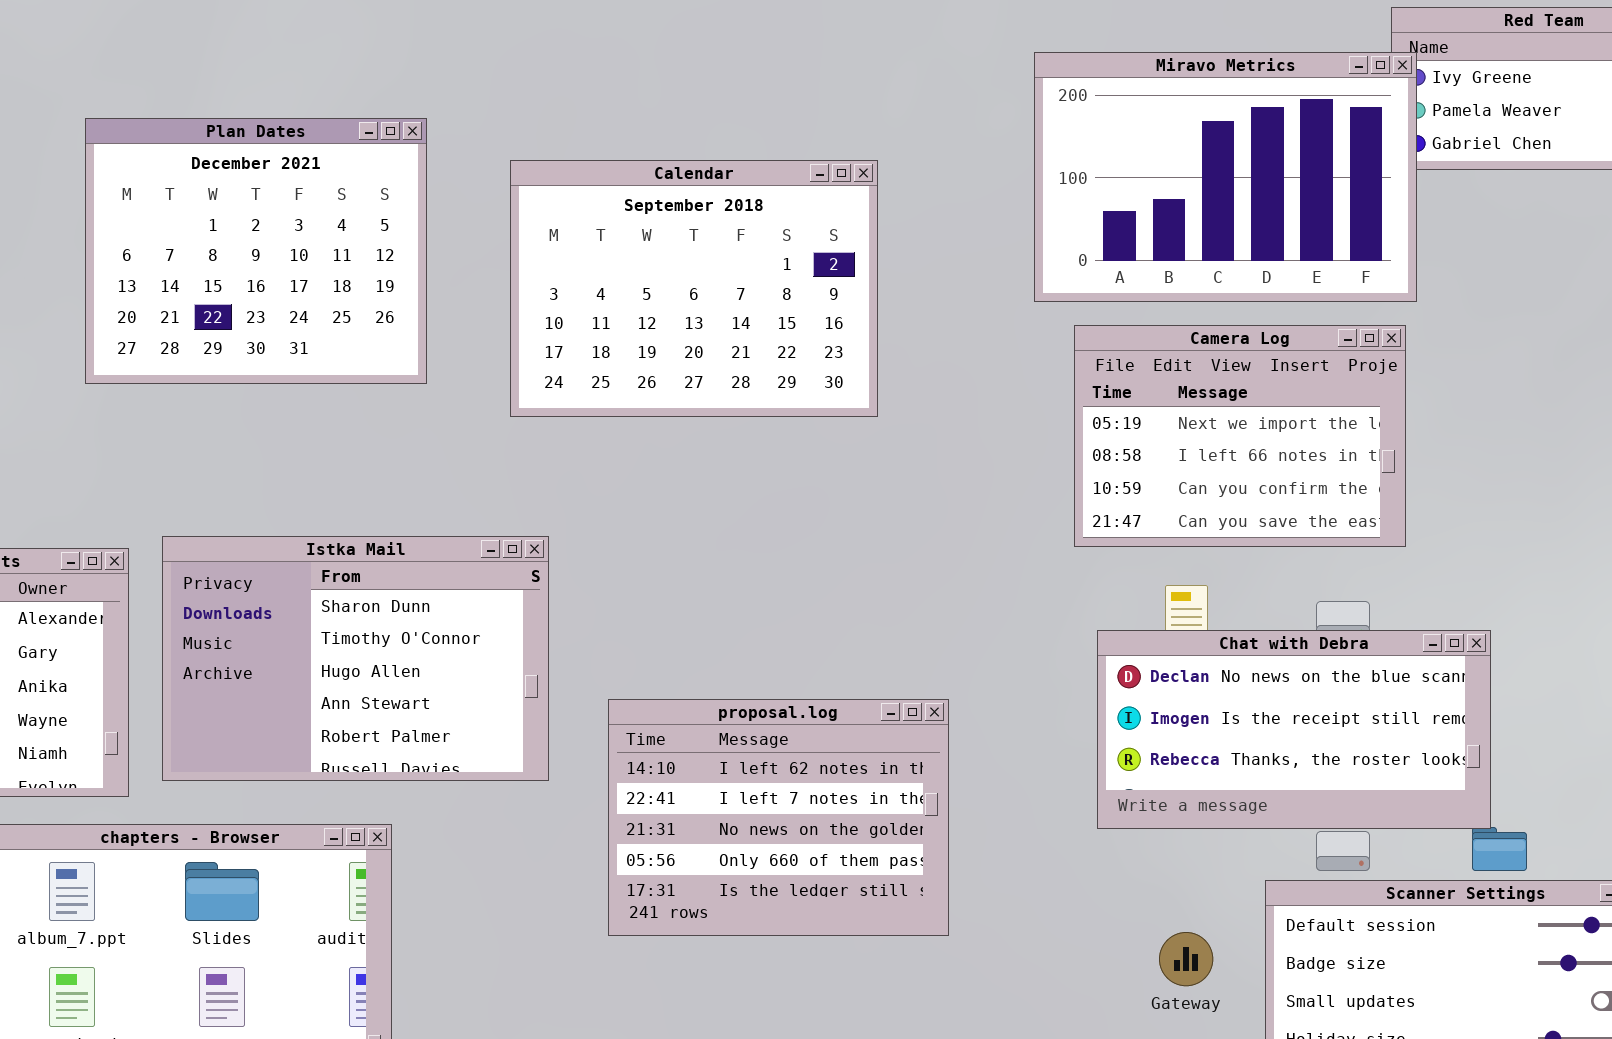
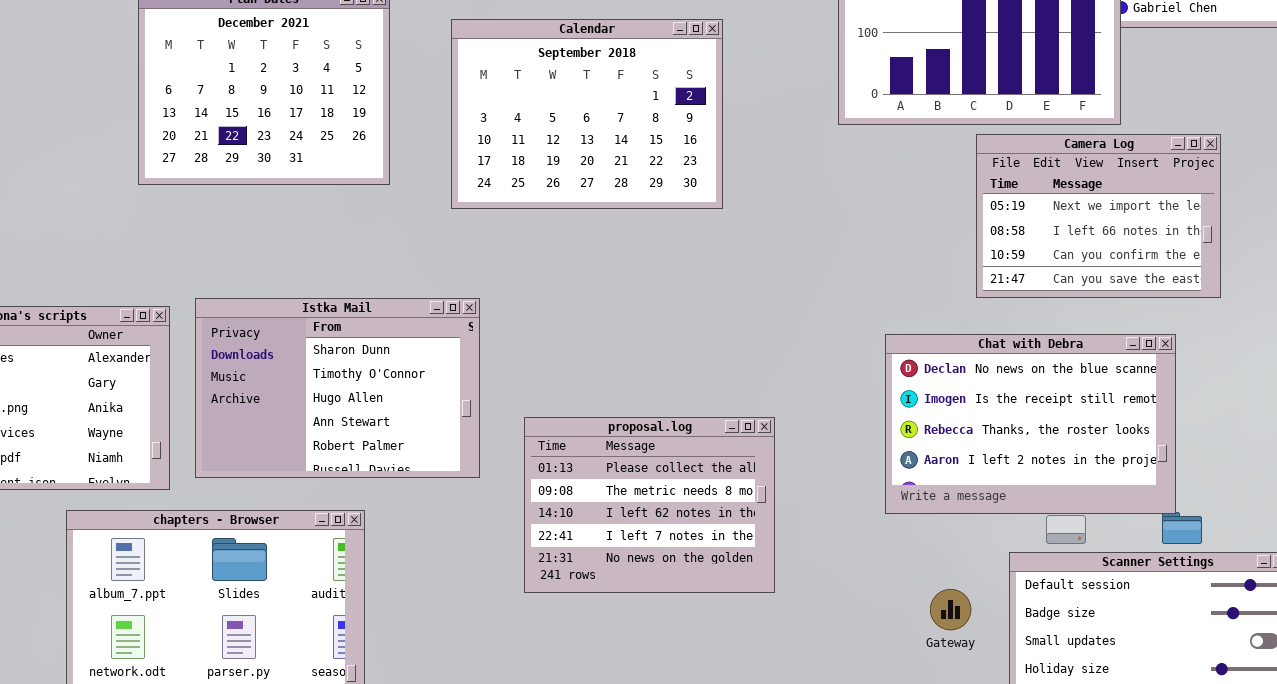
Camera Log: [1074,325,1406,547] -> [976,134,1221,298], moved
Chat with Debra: [1097,630,1491,829] -> [885,334,1176,514], resized
proposal.log: [608,699,949,936] -> [524,417,775,593], scrolled up 2 rows

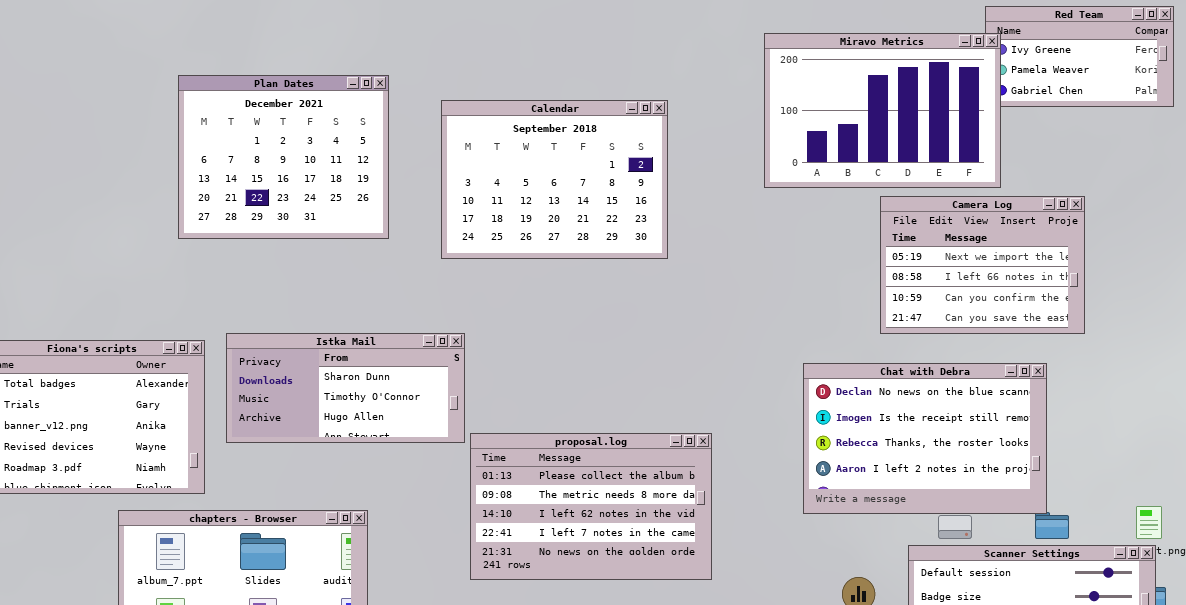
Istka Mail: [195,298,480,478] -> [226,333,465,443], resized
proposal.log: [524,417,775,593] -> [470,433,712,580], resized

